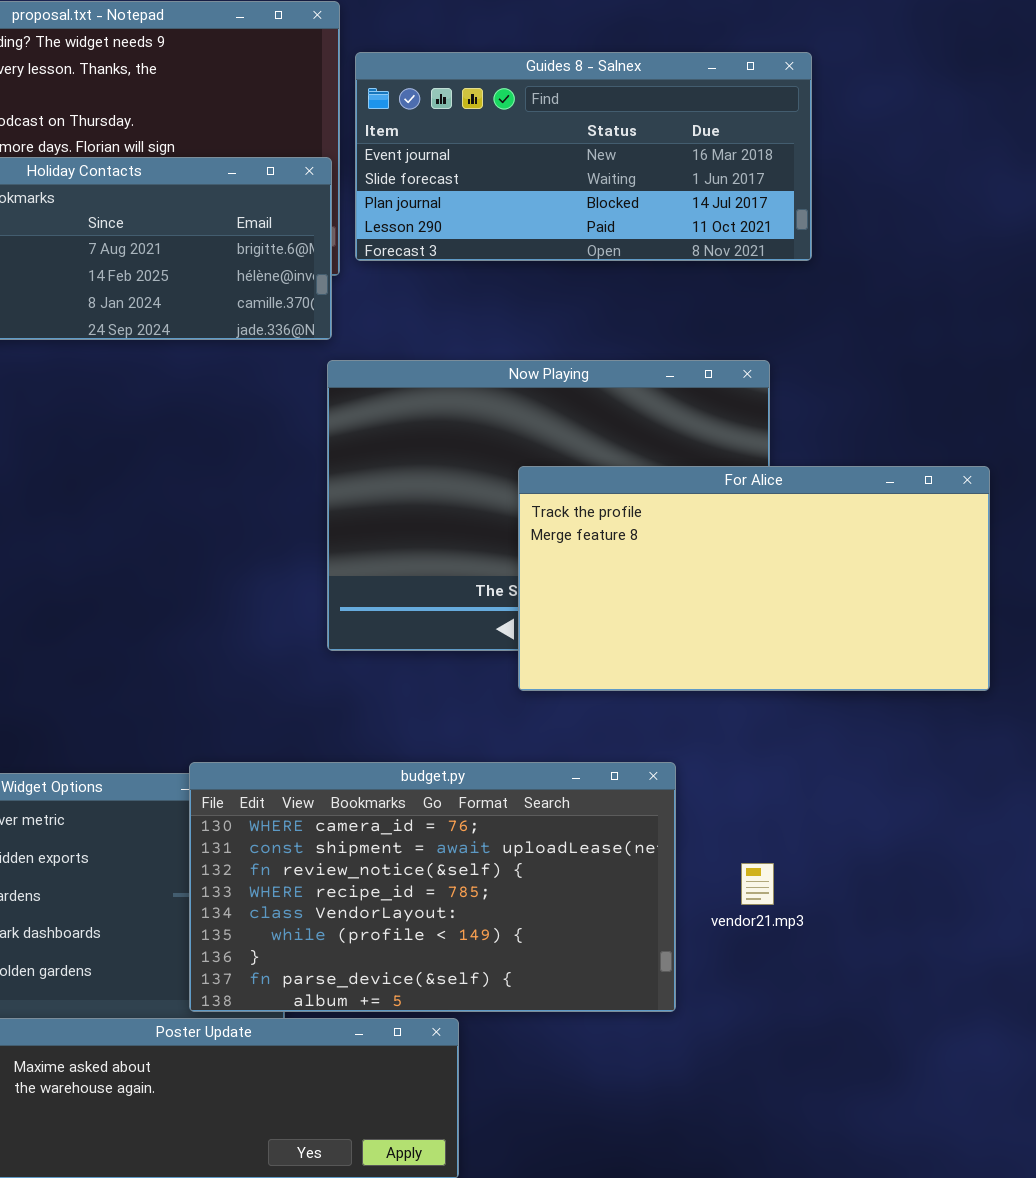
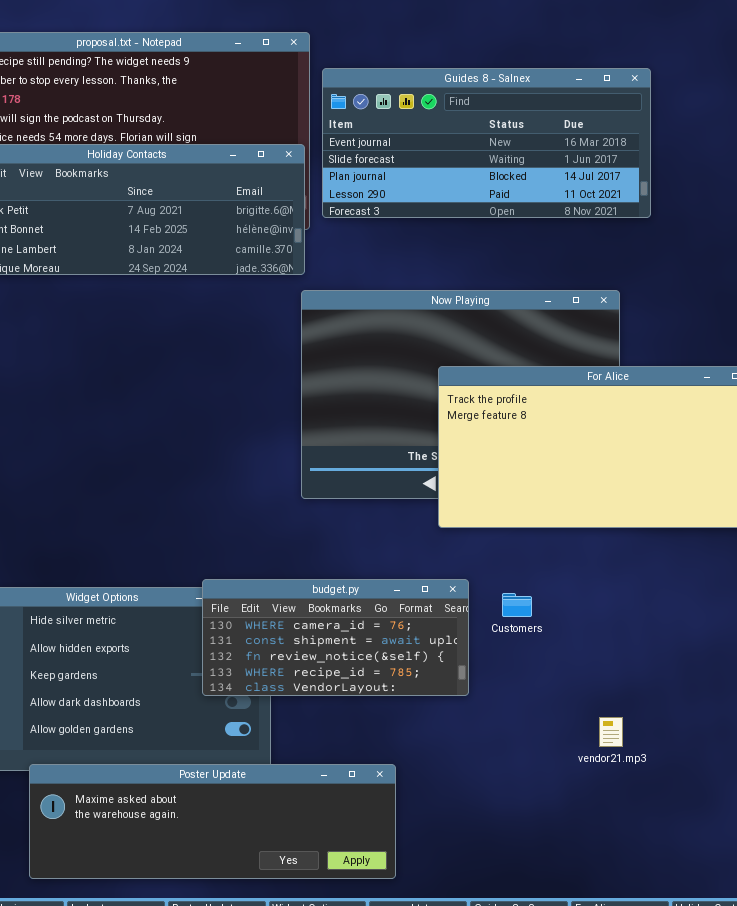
budget.py: [189,762,676,1012] -> [202,579,469,696], resized
vendor21.mp3: [741,863,774,905] -> [599,717,623,747], moved

